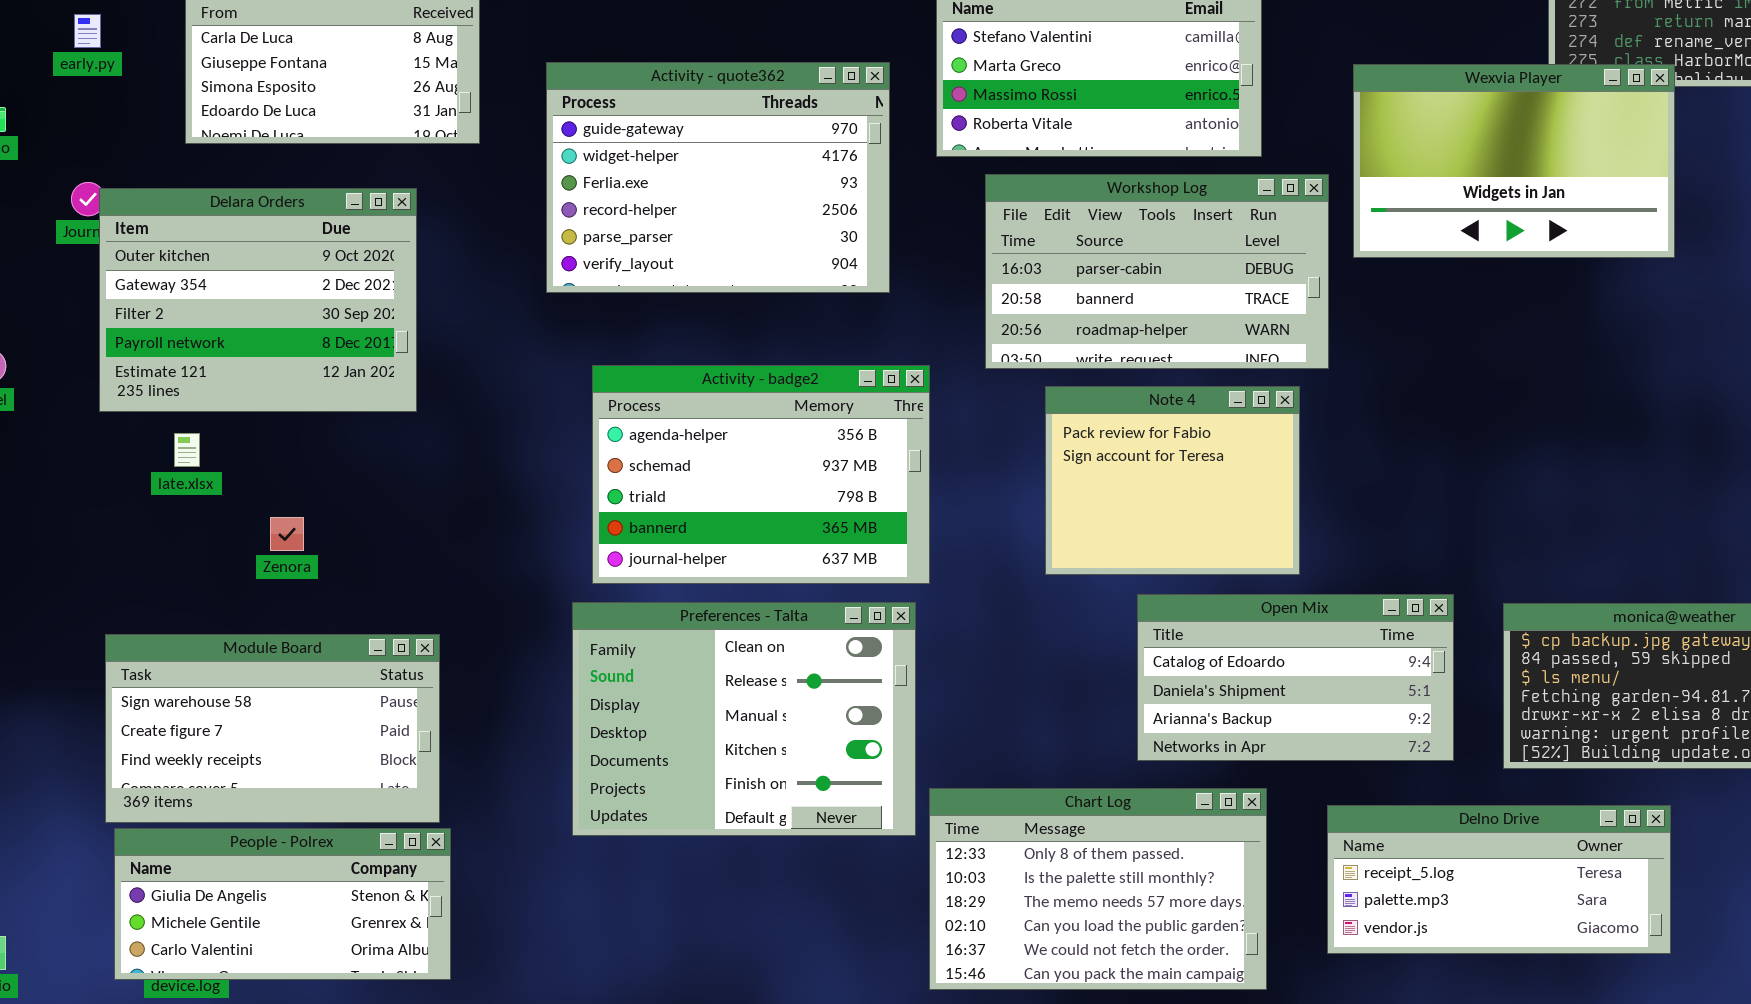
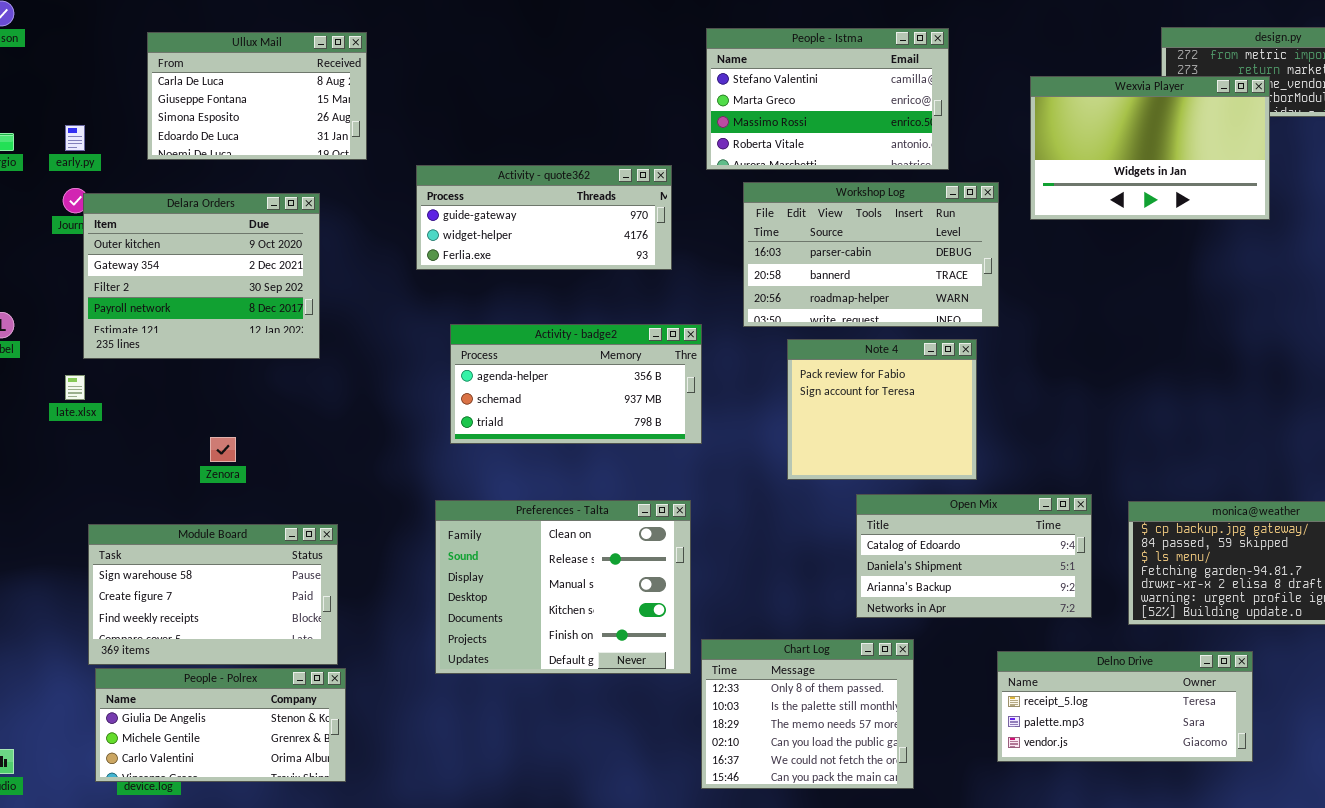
early.py: [74,14,101,48] -> [65,125,85,151], moved
Activity - quote362: [546,62,890,293] -> [416,165,672,270], resized
Wexvia Player: [1353,64,1675,258] -> [1030,76,1270,220], moved
Activity - badge2: [592,365,930,584] -> [450,324,702,444], resized
late.xlsx: [174,433,200,467] -> [65,375,85,400], moved
Chart Log: [929,788,1267,990] -> [701,639,914,789], resized

